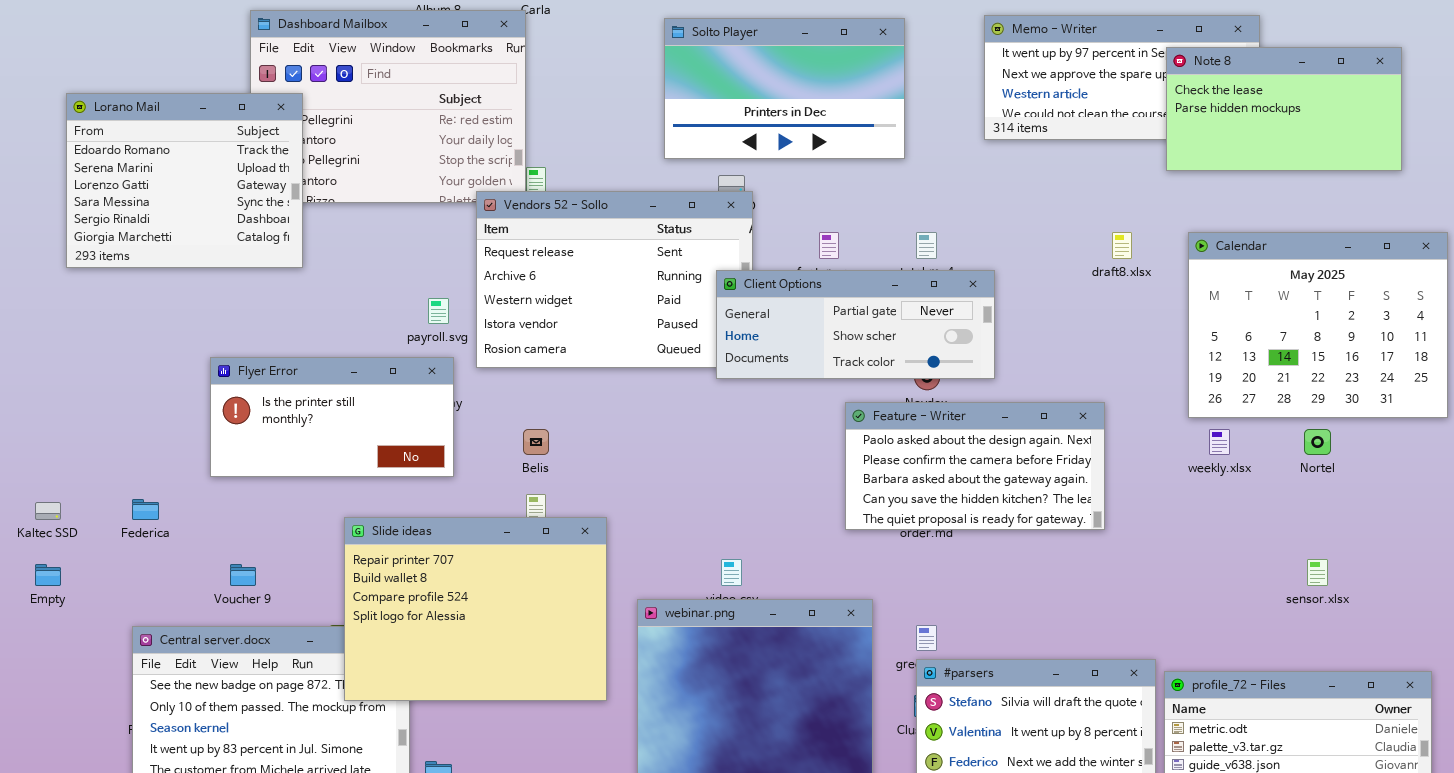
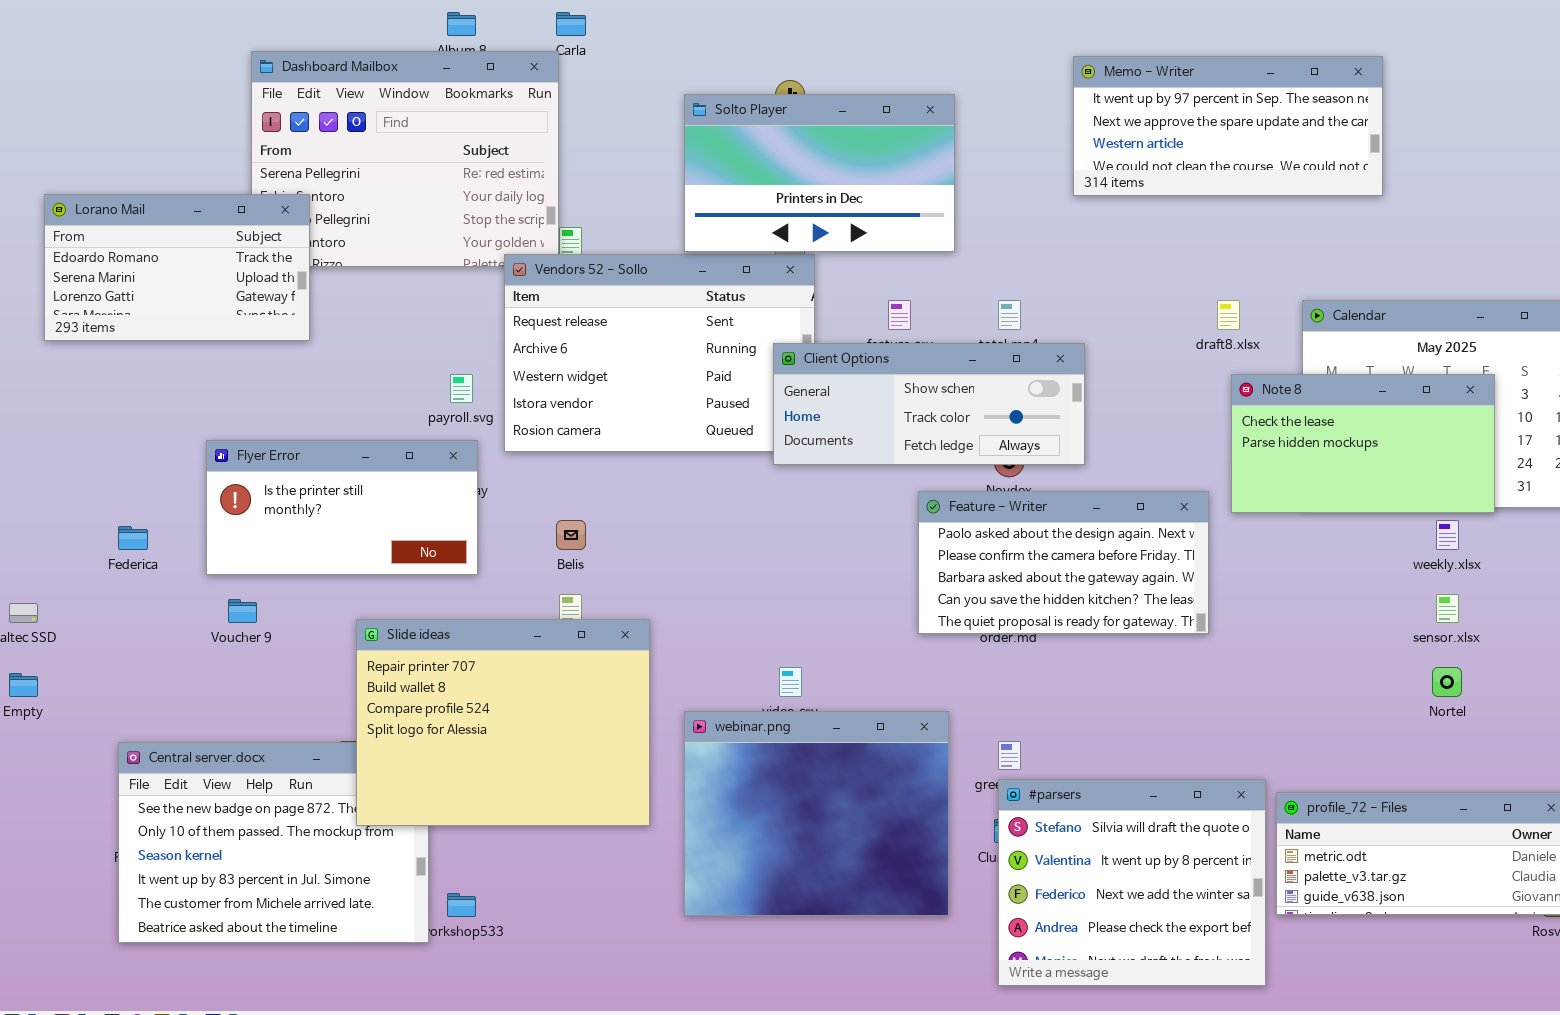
Solto Player: [664,18,905,159] -> [684,94,955,252], moved
Note 8: [1166,47,1402,171] -> [1231,374,1495,513], moved
Lorano Mail: [66,93,303,268] -> [44,194,310,341], resized
Client Options: [716,270,995,379] -> [773,343,1085,465], scrolled down 1 row
weekly.xlsx: [1209,429,1230,455] -> [1436,520,1459,550], moved
Nortel: [1304,429,1331,455] -> [1432,667,1462,697], moved
Federica: [132,499,159,520] -> [118,526,148,550], moved
sensor.xlsx: [1307,559,1328,586] -> [1436,594,1459,623], moved
Voucher 9: [230,564,256,586] -> [228,599,257,623], moved

